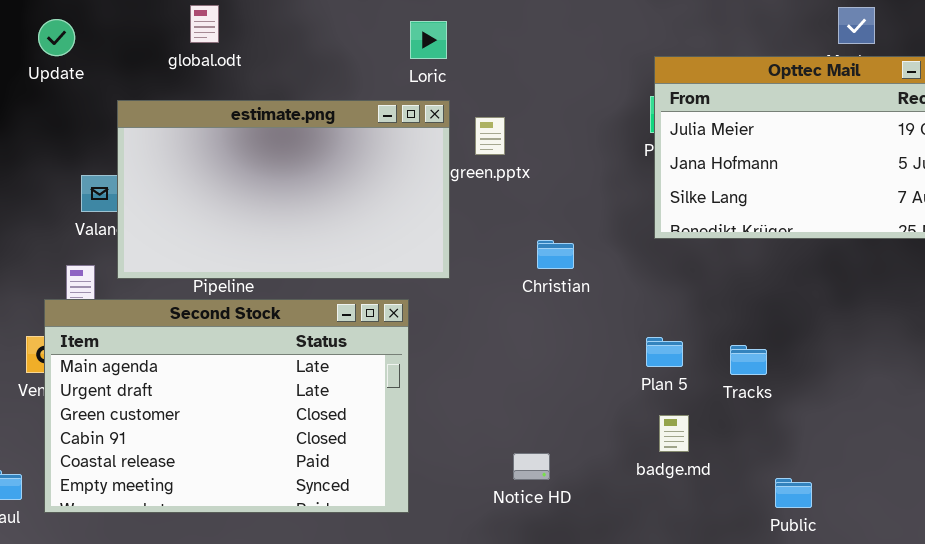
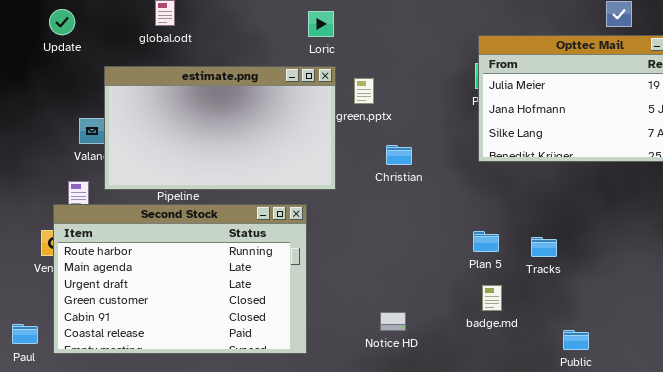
Christian: [537,240,574,269] -> [386,145,412,165], moved
Second Stock: [44,299,409,513] -> [53,204,307,354], scrolled up 1 row

